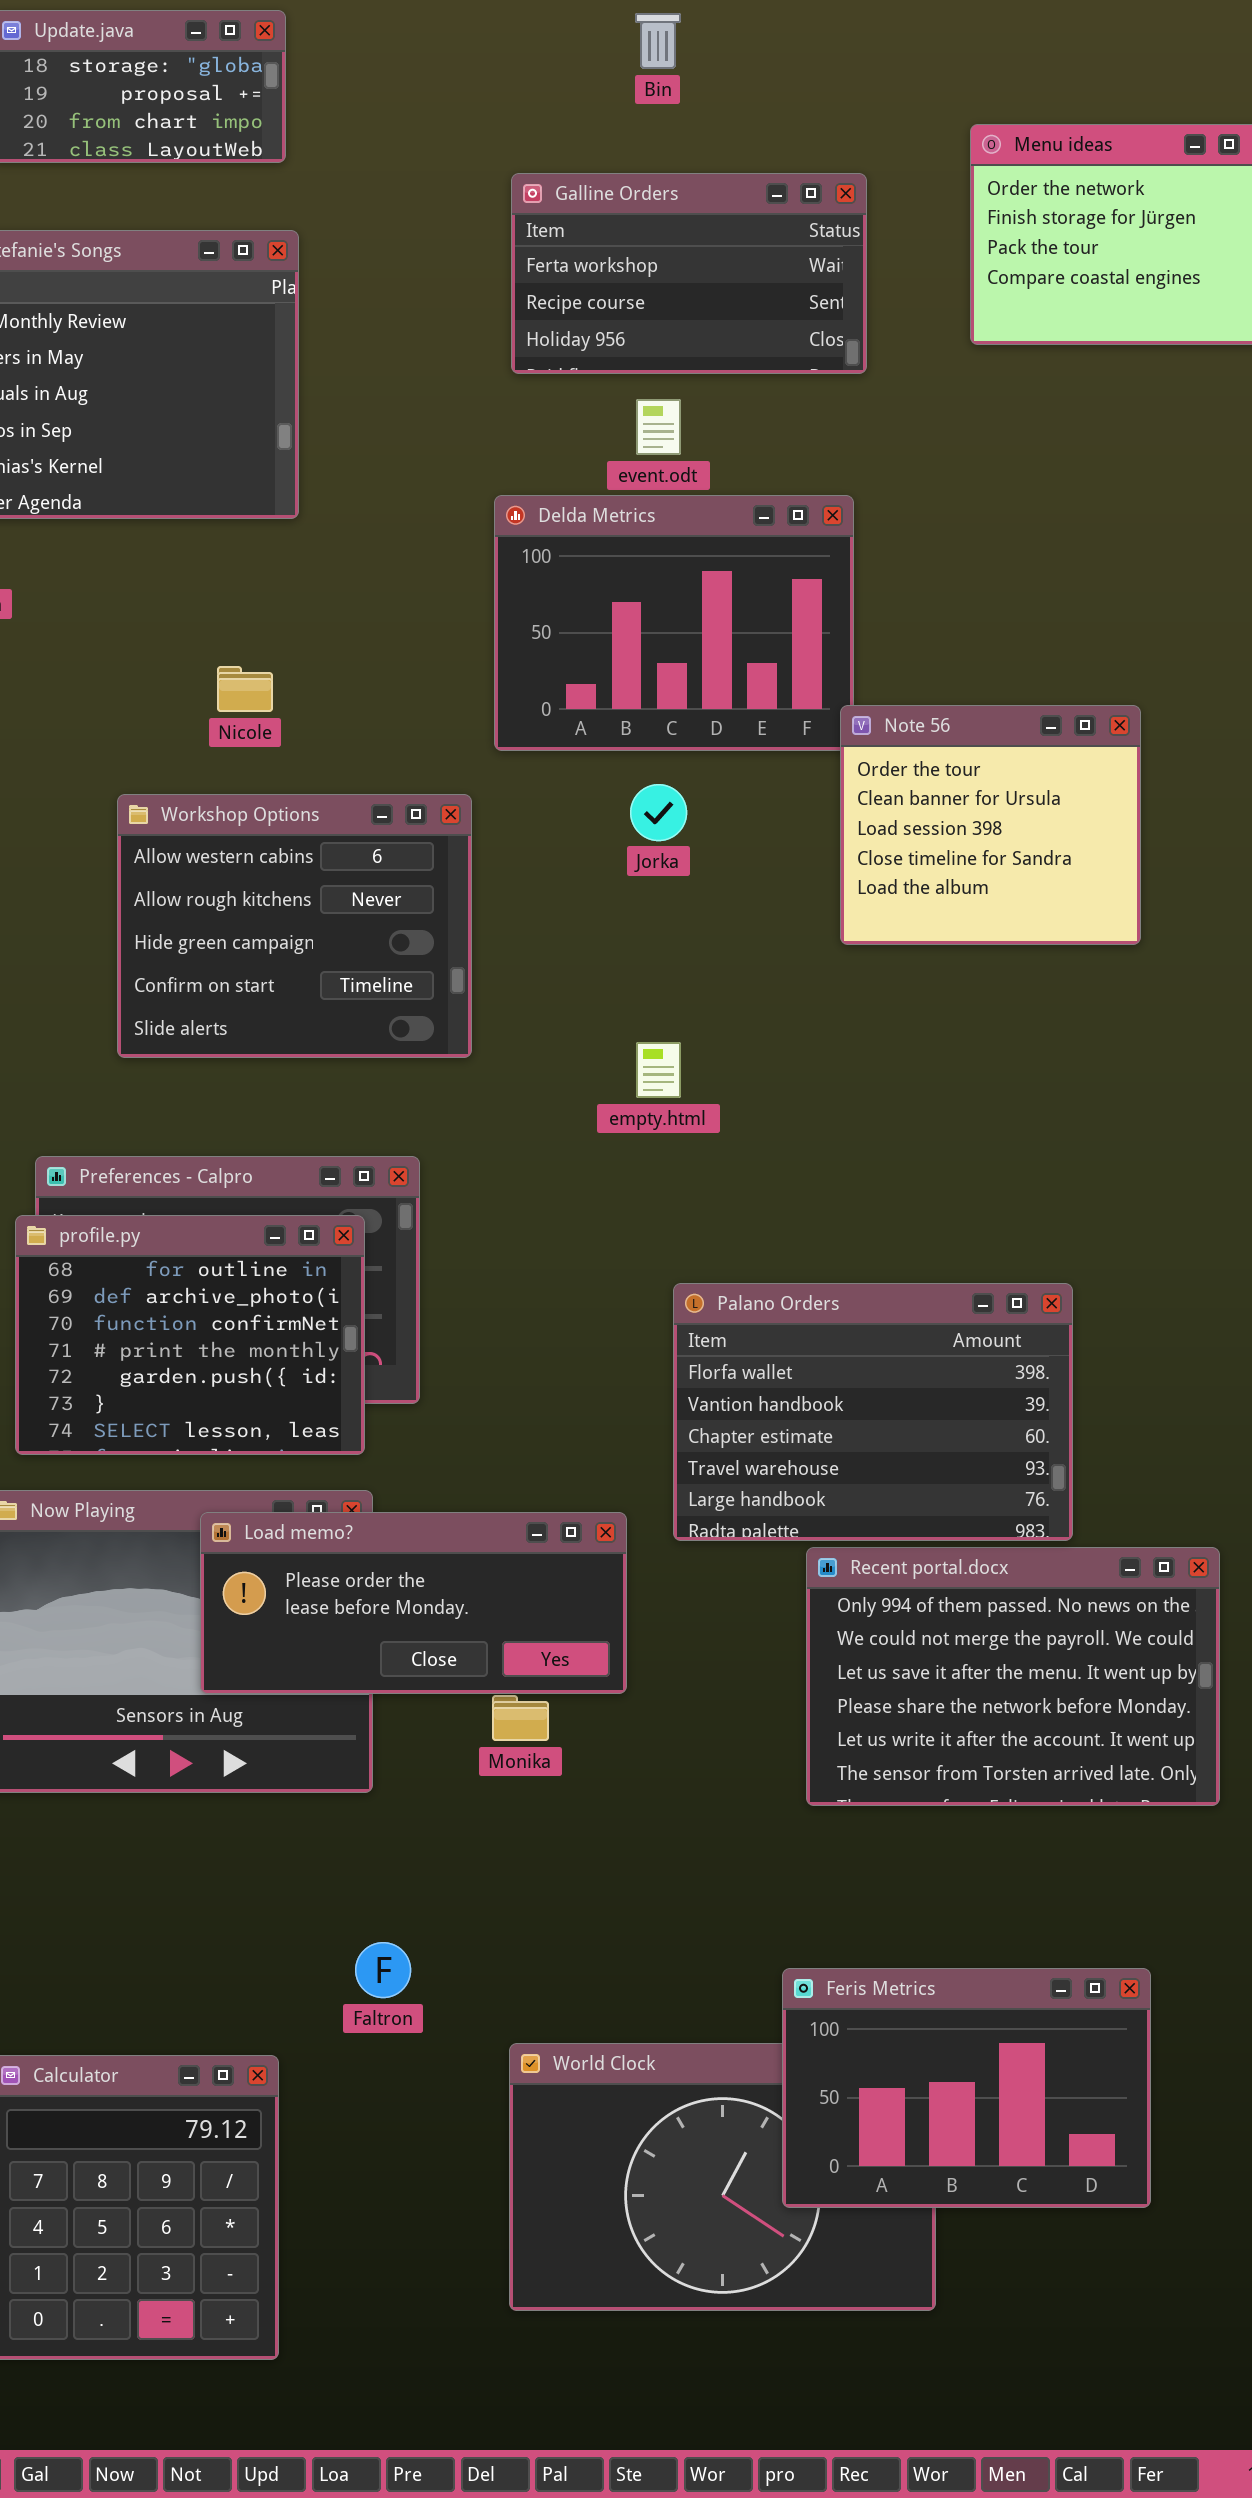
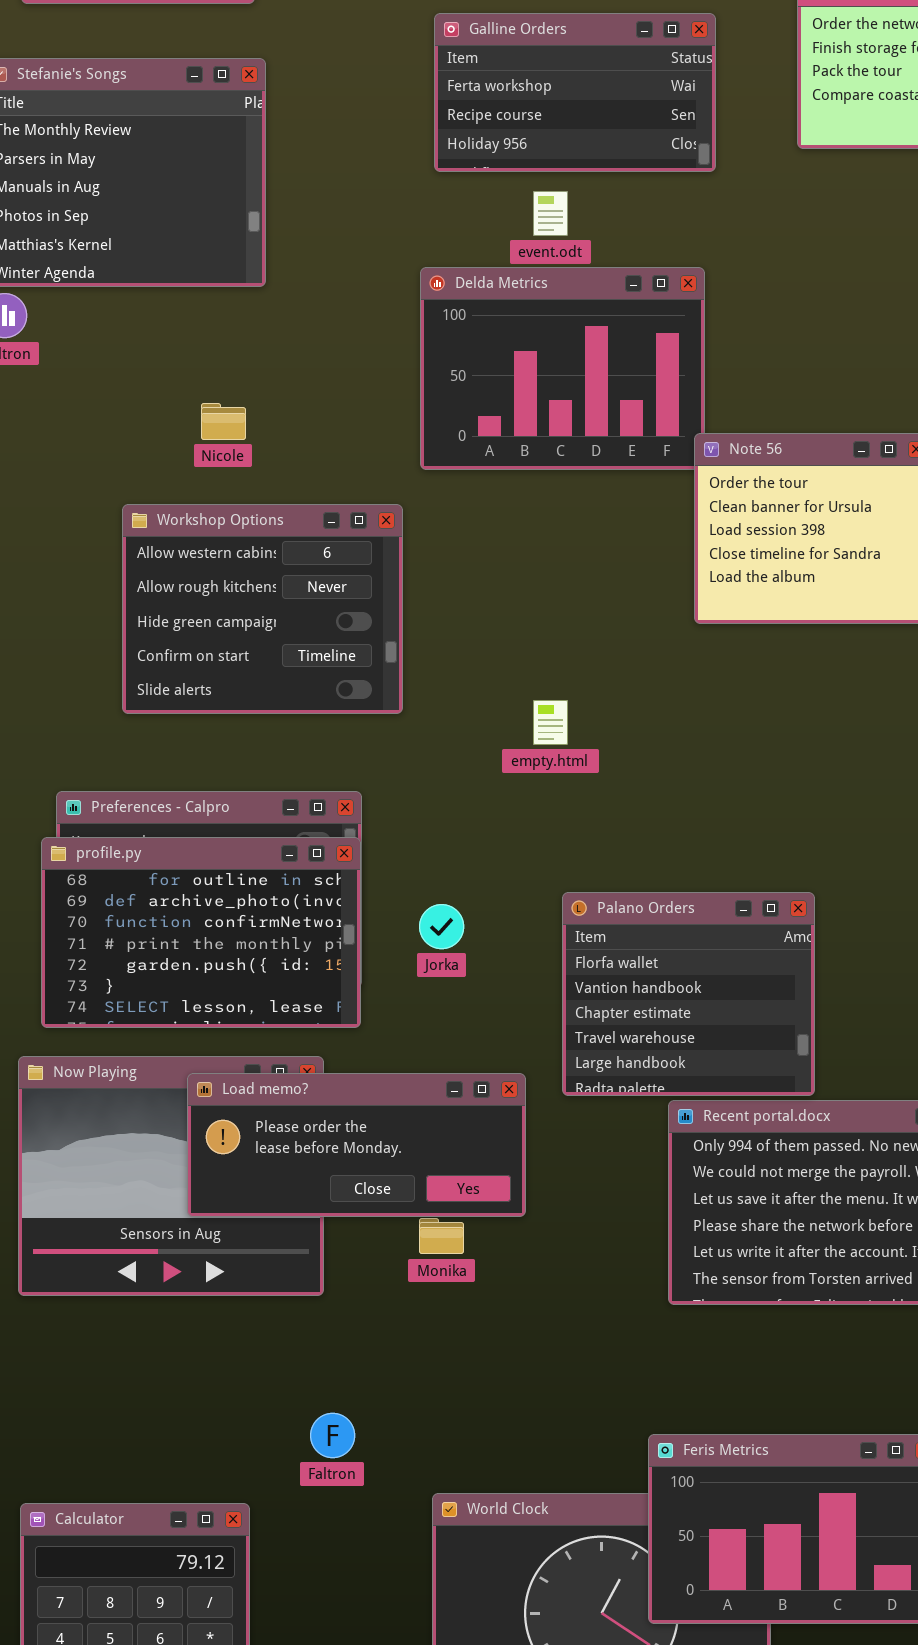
Jorka: [630,784,687,841] -> [419,904,464,949], moved
profile.py: [15,1215,365,1455] -> [41,837,361,1028], resized
Palano Orders: [673,1283,1073,1541] -> [562,892,815,1096], resized

